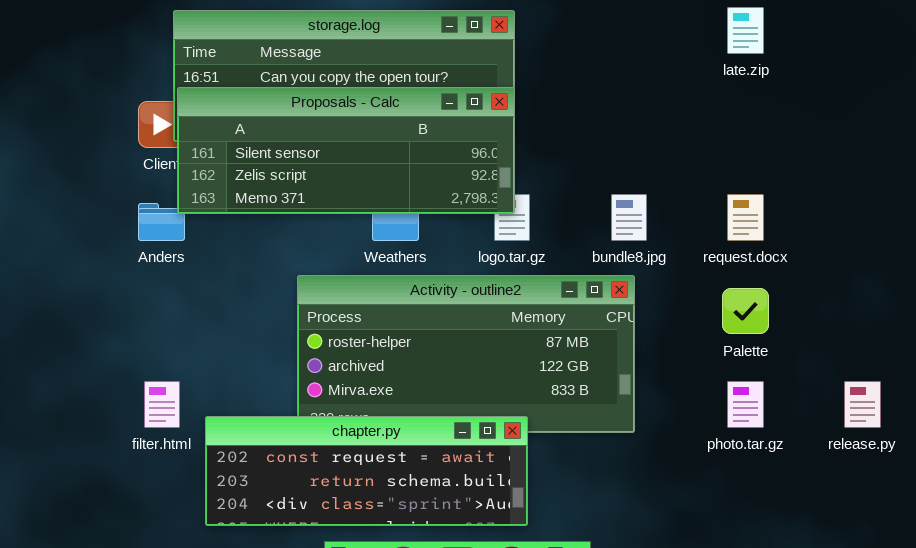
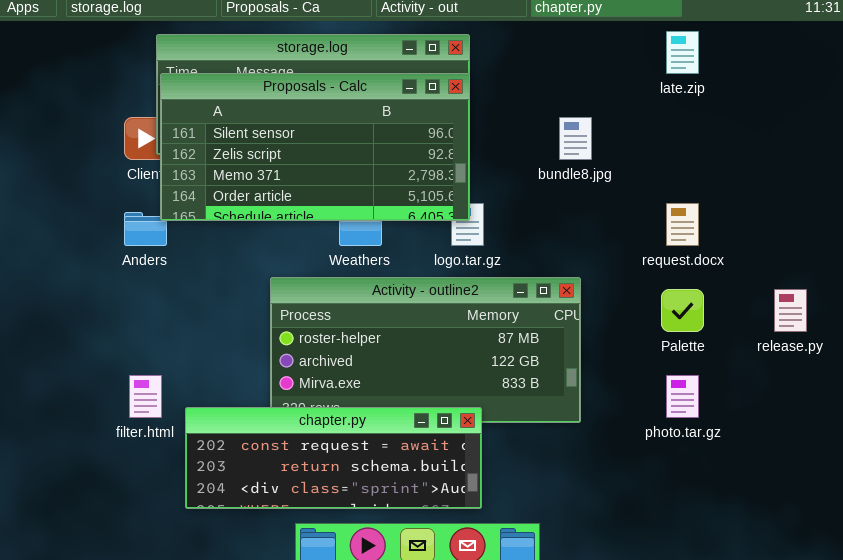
Proposals - Calc: [177,87,515,214] -> [160,73,470,221], resized
bundle8.jpg: [611,194,647,241] -> [559,117,592,160], moved
release.py: [844,381,881,428] -> [774,289,807,332], moved

